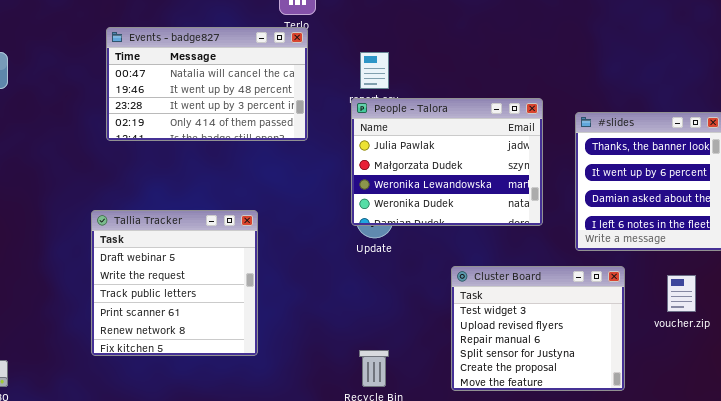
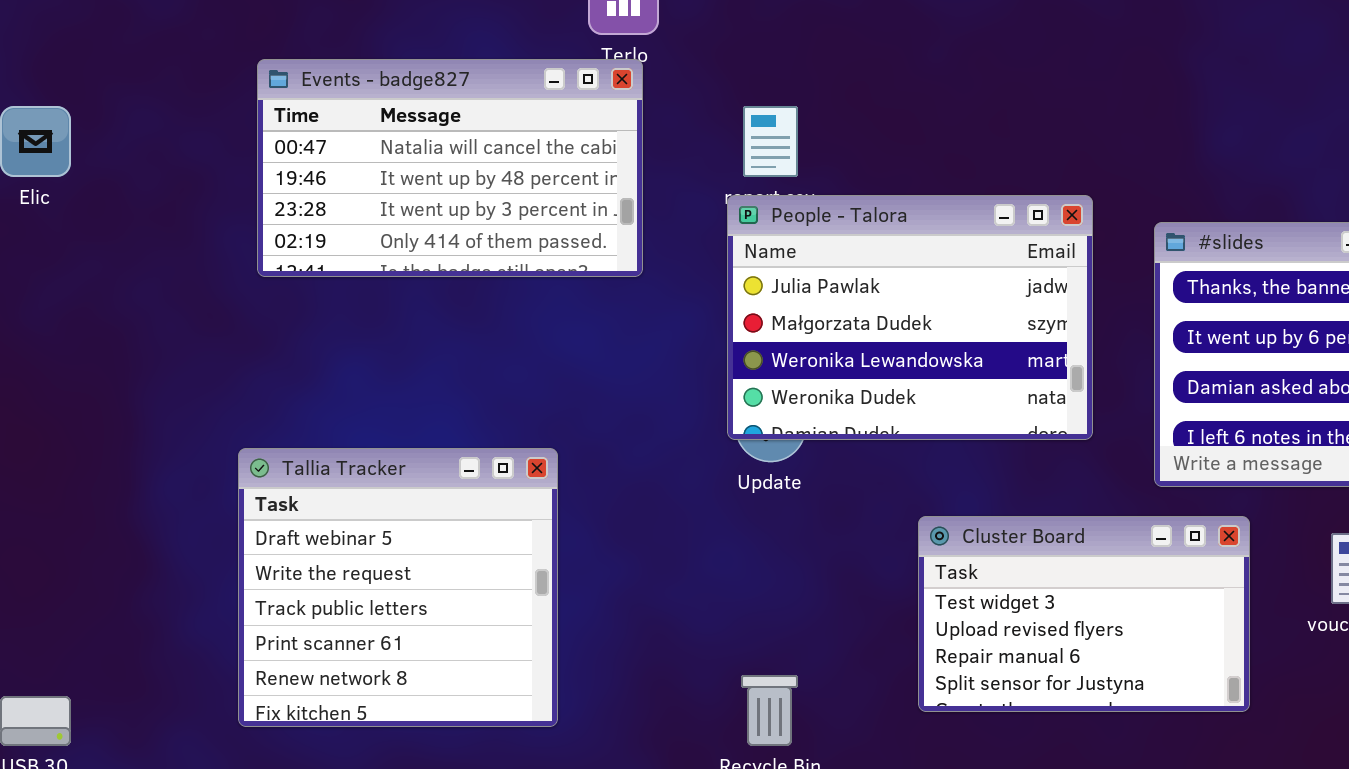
Tallia Tracker: [91,210,258,356] -> [238,448,558,727], moved
Cluster Board: [451,266,625,391] -> [918,516,1250,712], resized

